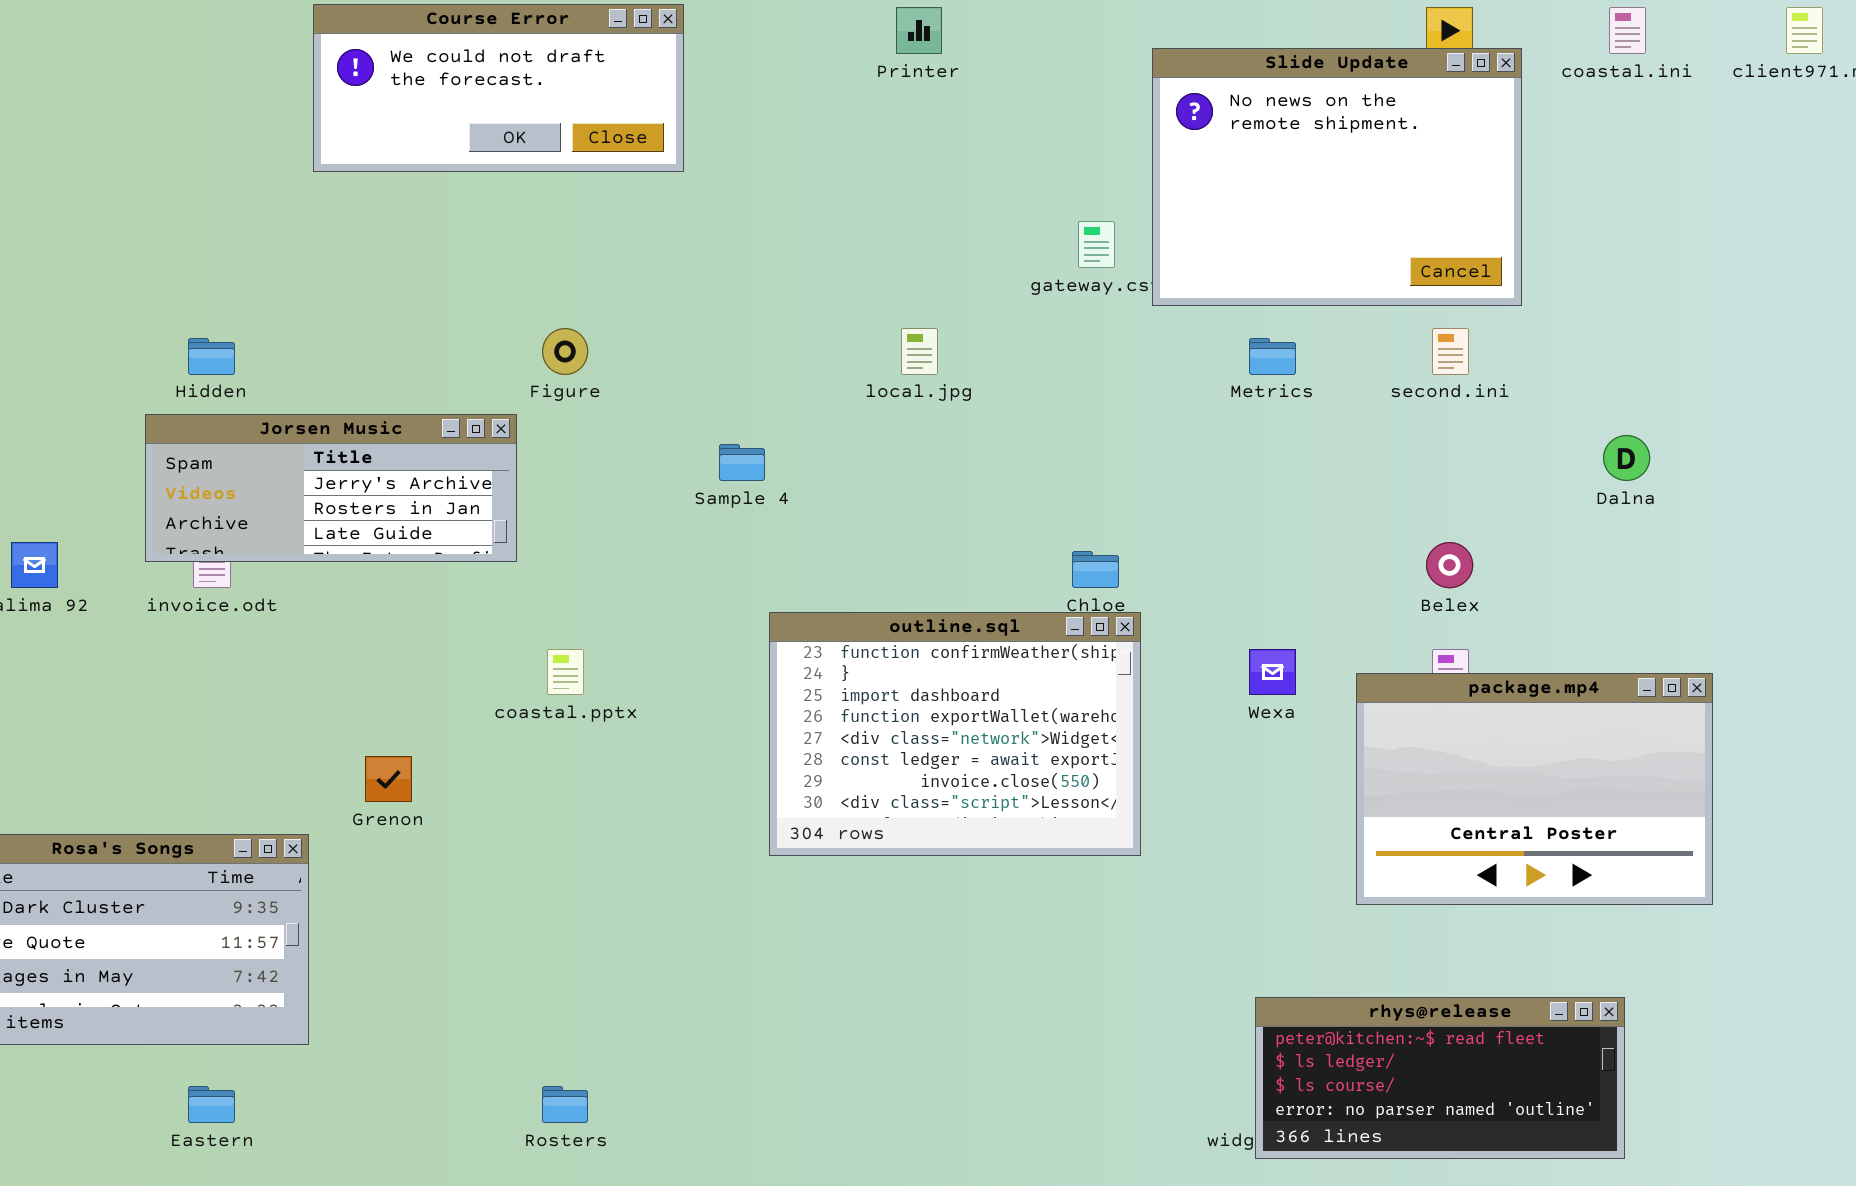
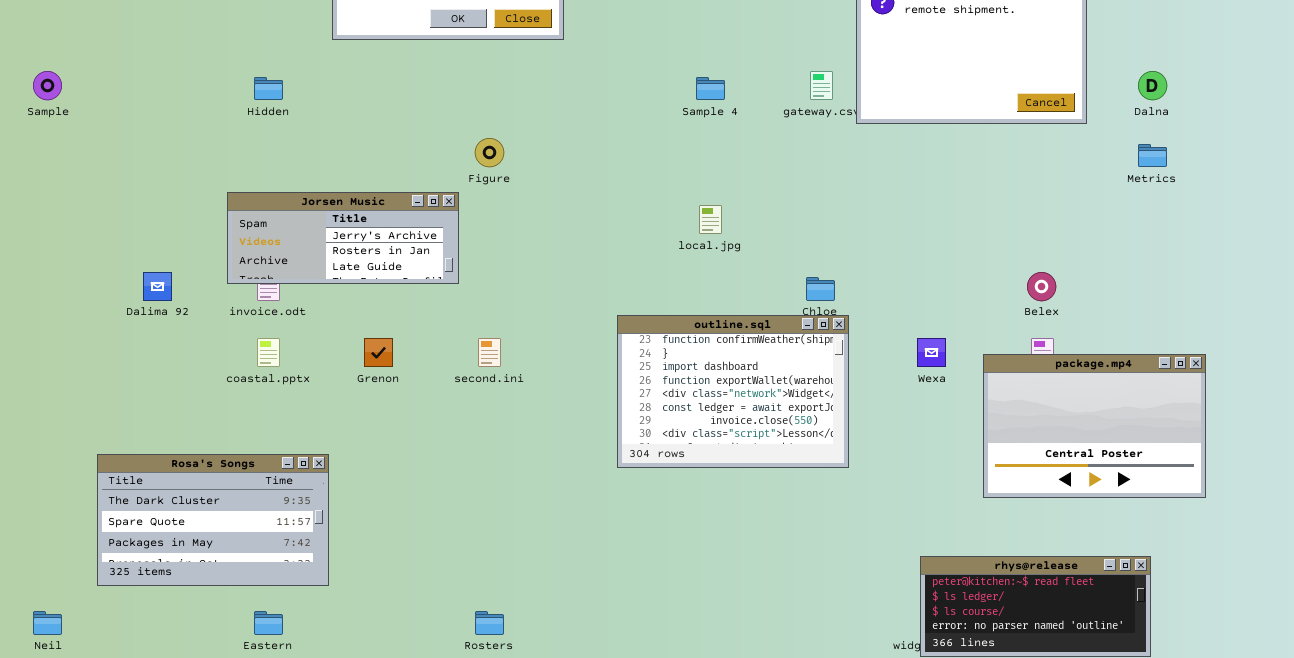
local.jpg: [901,328,938,375] -> [699,205,722,234], moved
second.ini: [1432,328,1469,375] -> [478,338,501,367], moved
Hidden: [188,338,235,375] -> [254,77,283,100], moved
Metrics: [1249,338,1296,375] -> [1138,144,1167,167], moved
Dalna: [1603,435,1650,481] -> [1138,71,1167,100], moved
Sample 4: [719,444,765,481] -> [696,77,725,100], moved
coastal.pptx: [547,649,584,695] -> [257,338,280,367], moved
Grenon: [365,756,412,802] -> [364,338,393,367], moved

